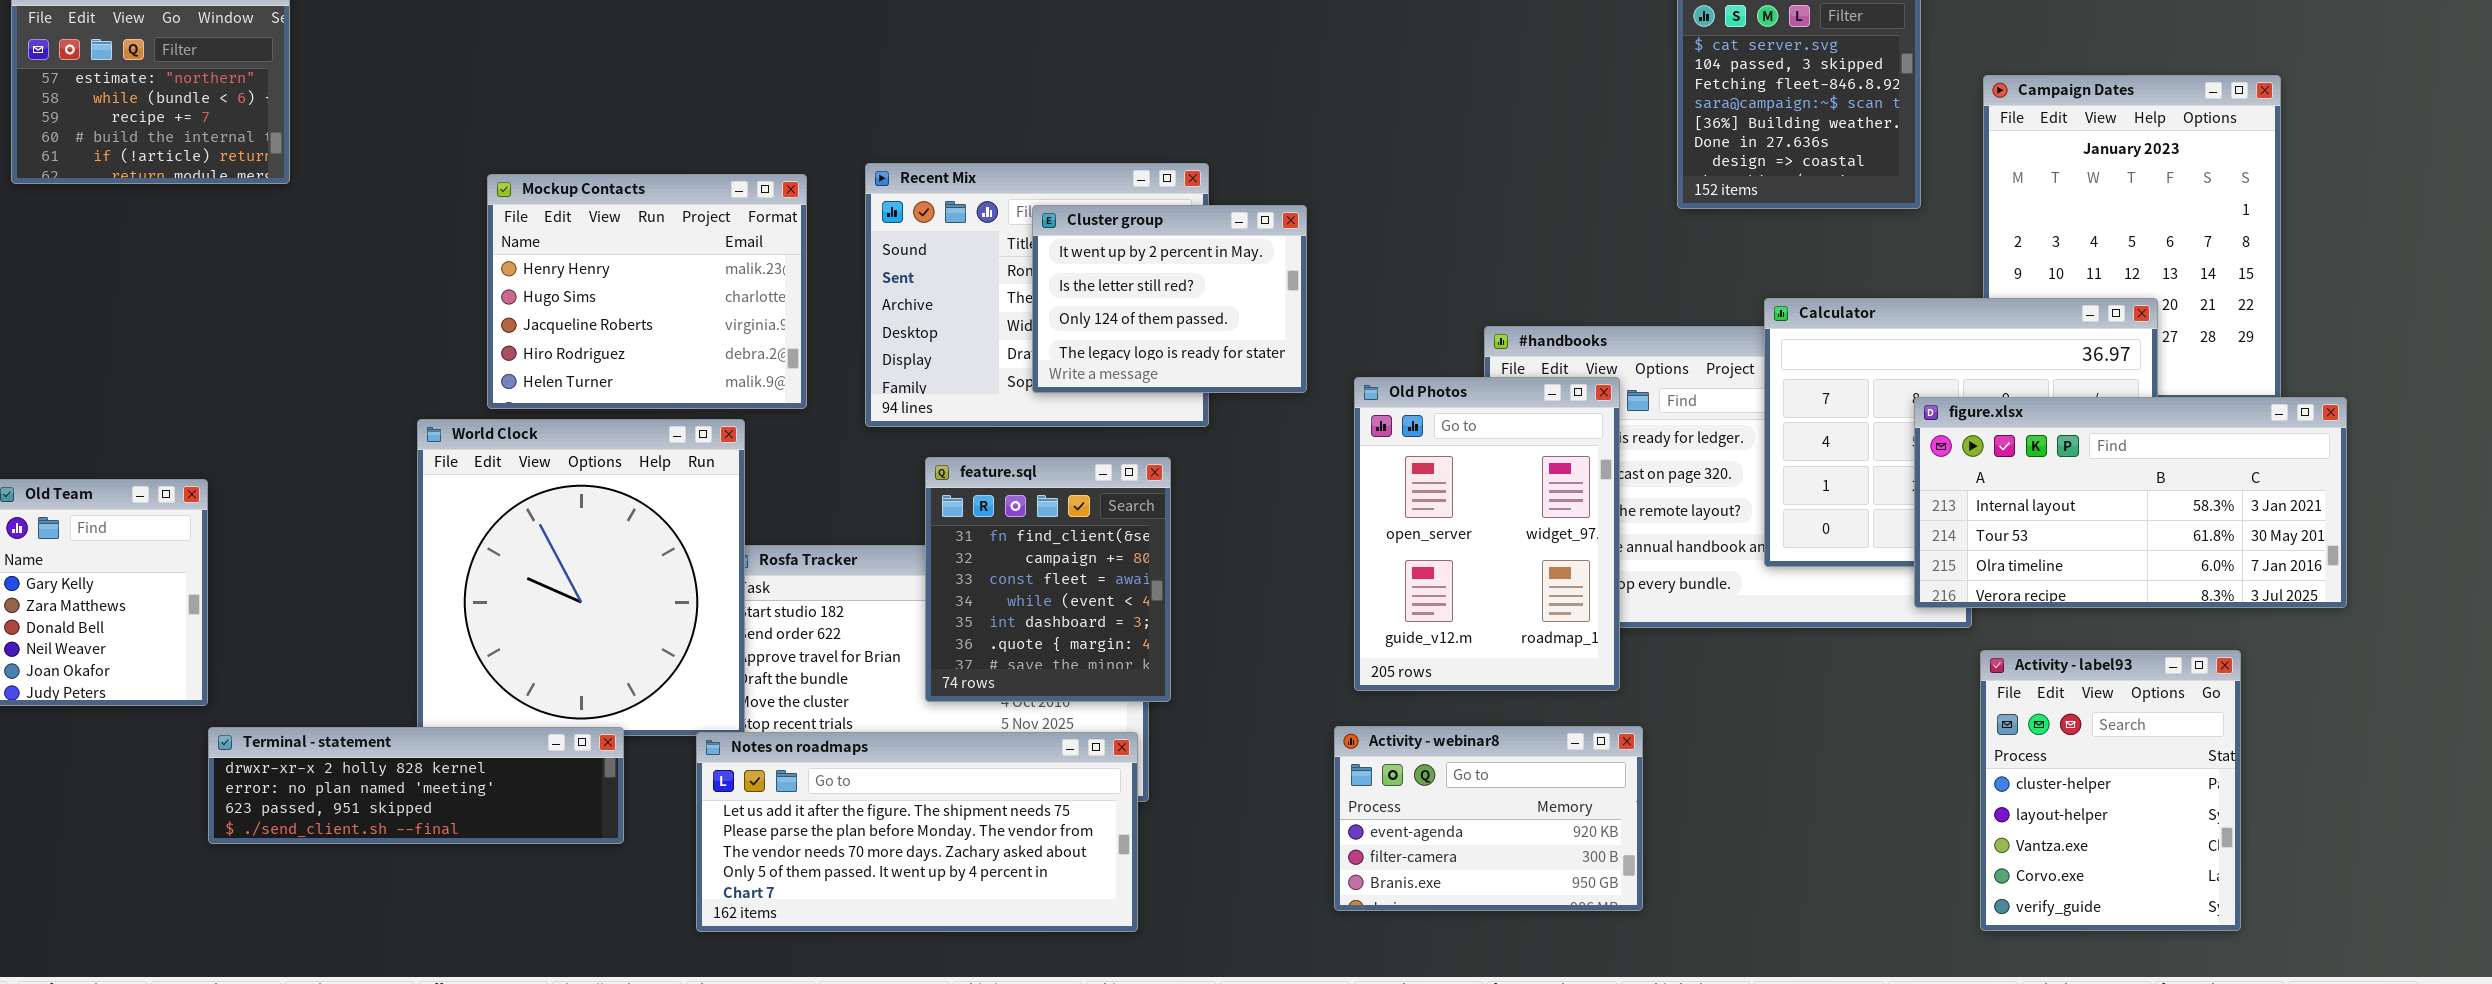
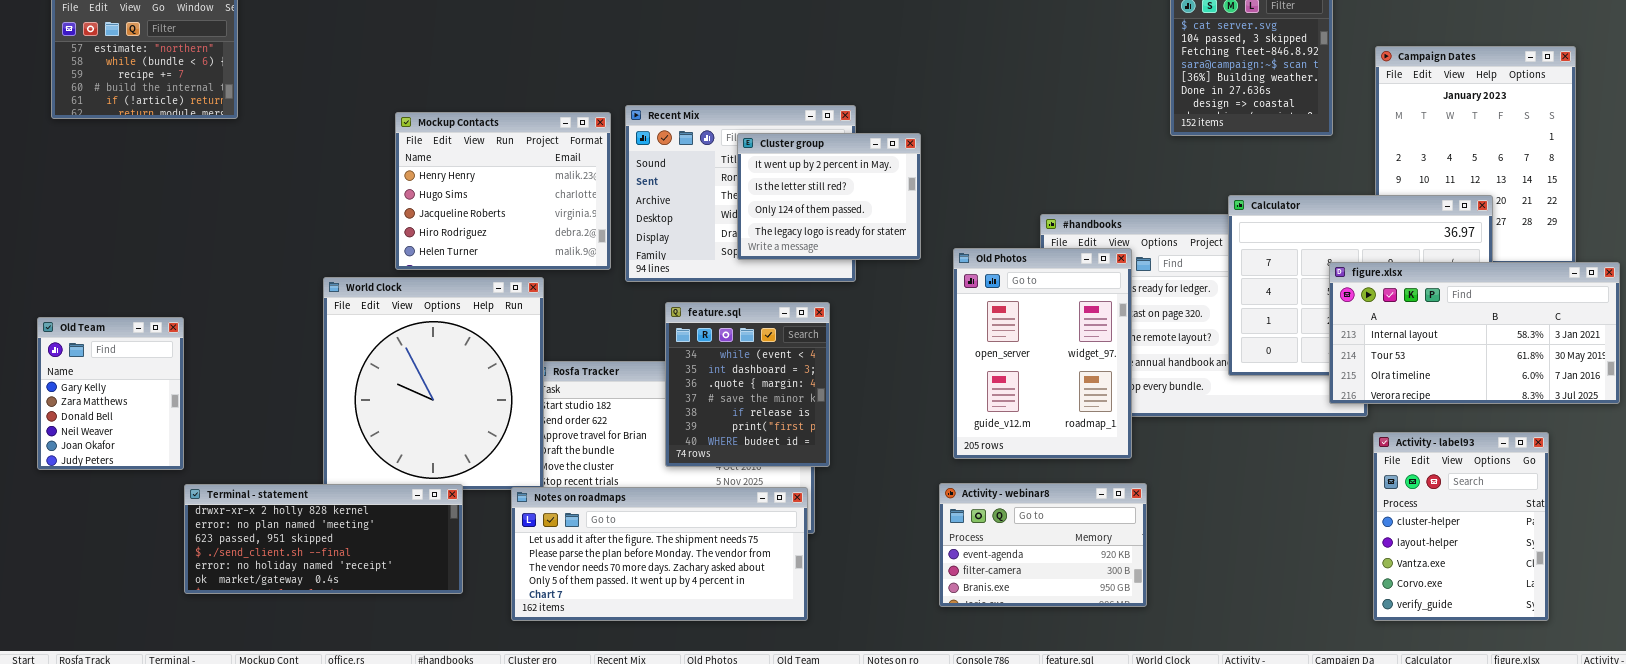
Mockup Contacts: [487,174,807,409] -> [395,112,611,270], moved
feature.sql: [925,457,1171,702] -> [665,302,830,467], scrolled down 3 rows
Terminal - statement: [208,727,624,844] -> [184,484,463,594], resized

